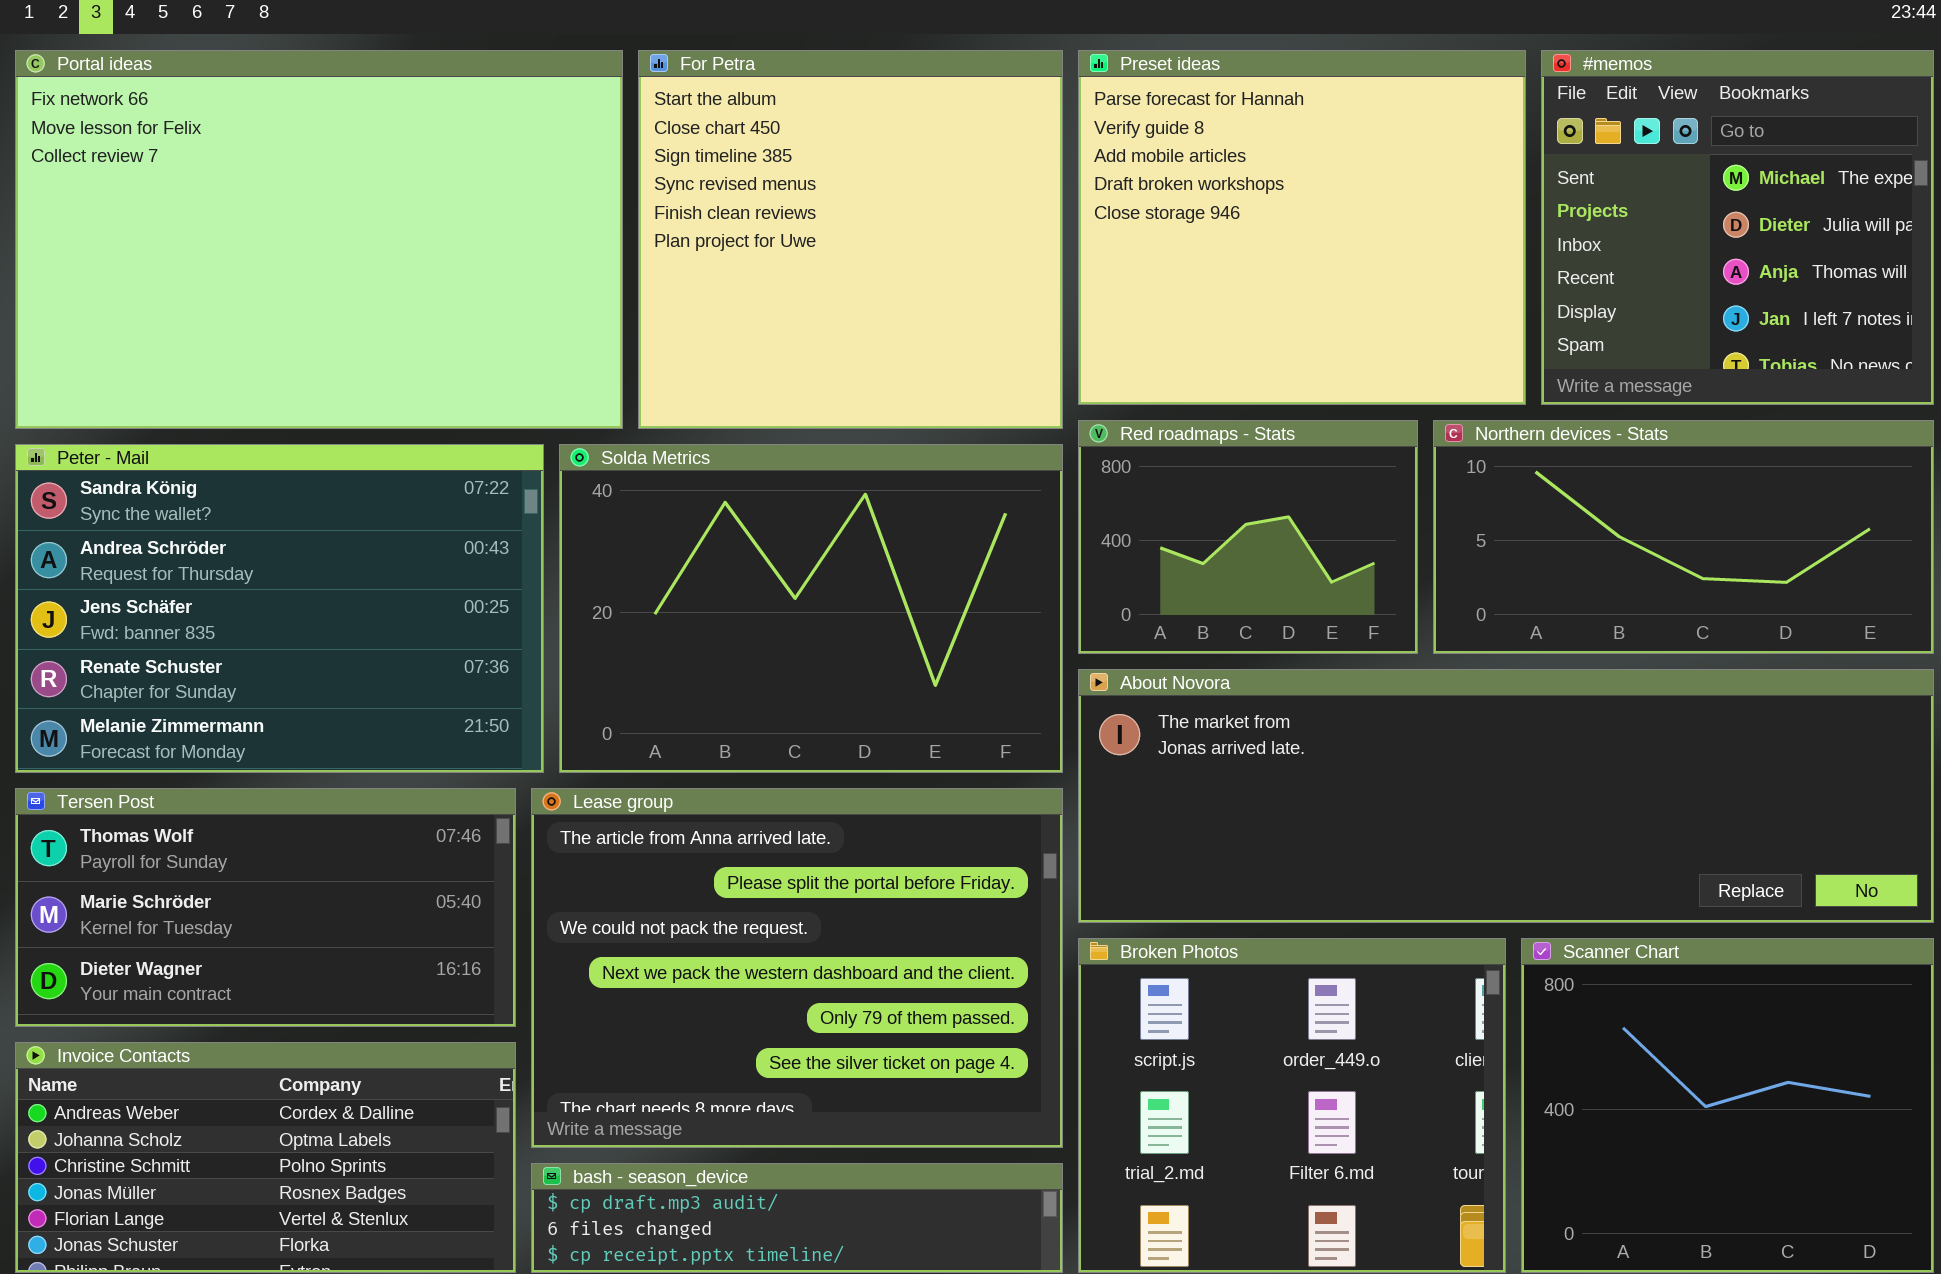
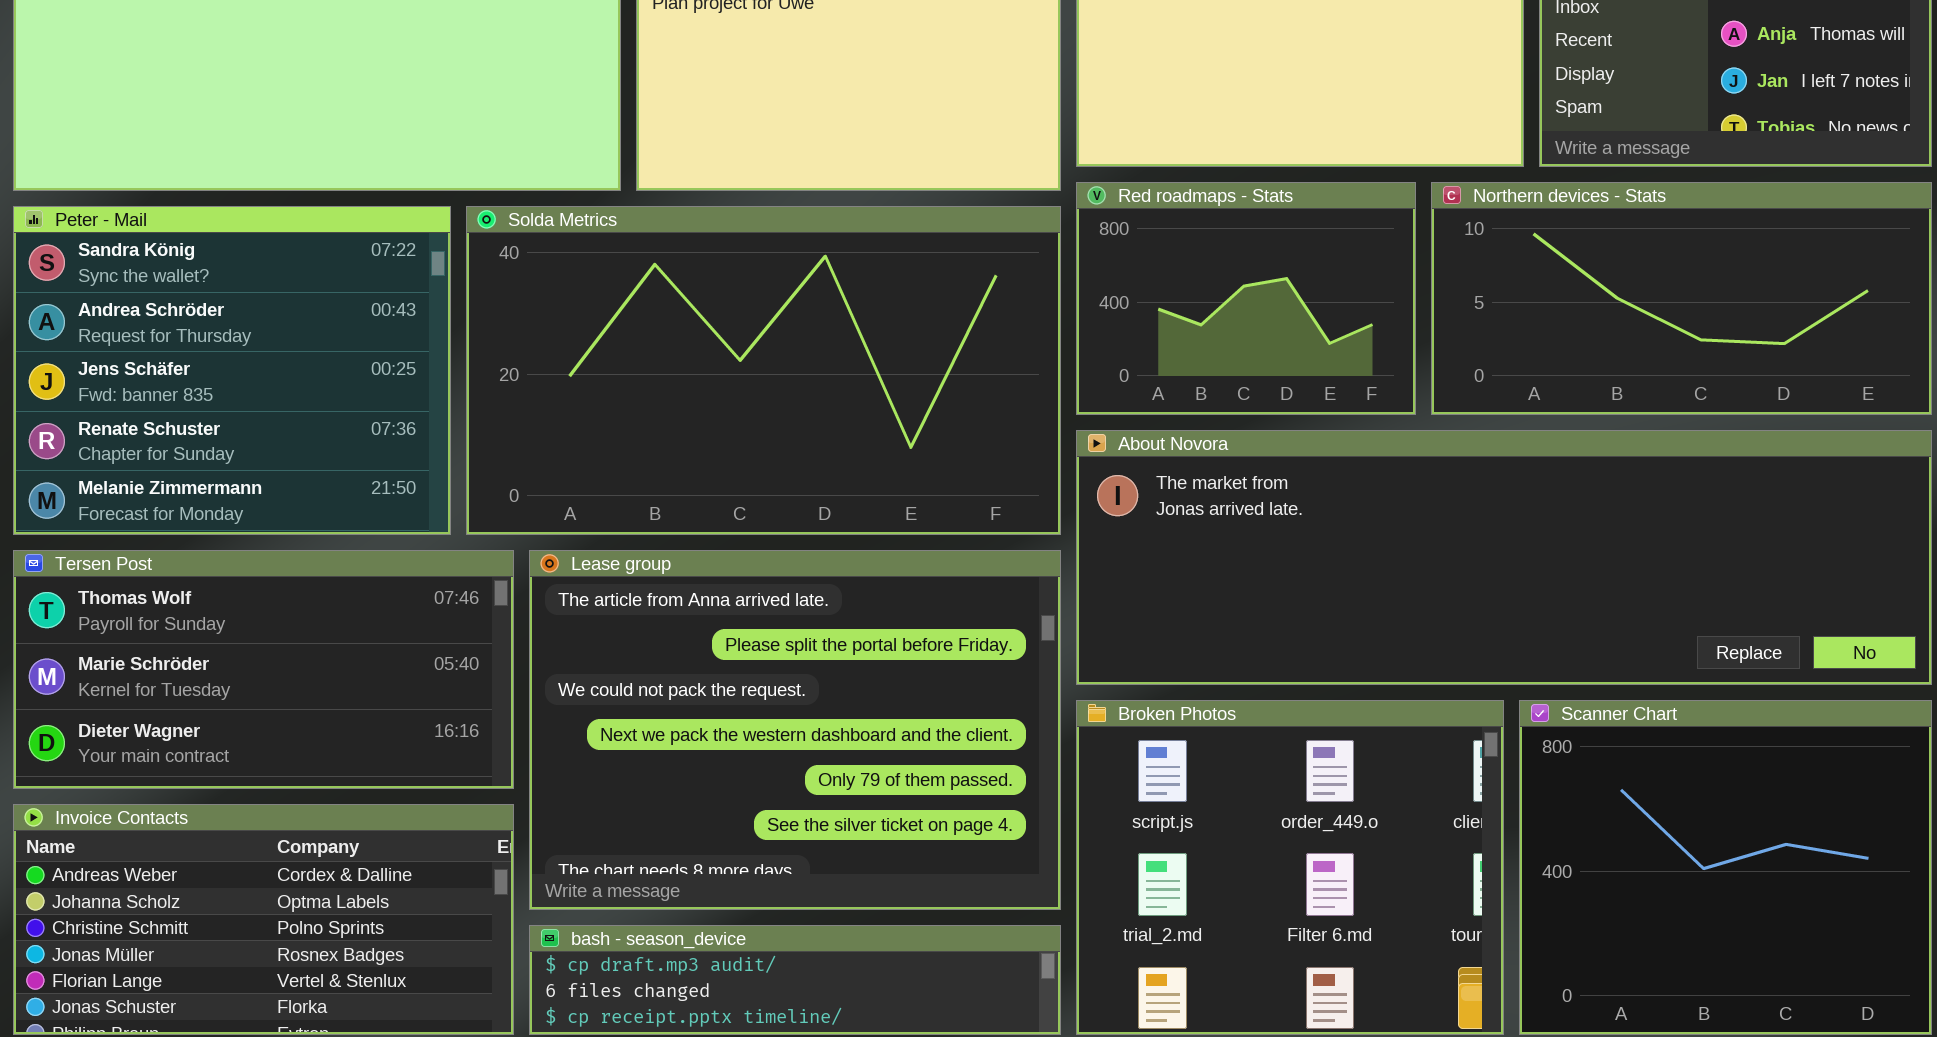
Peter - Mail: [15,444,544,773] -> [13,206,451,535], resized
Solda Metrics: [559,444,1063,773] -> [466,206,1061,535], resized

